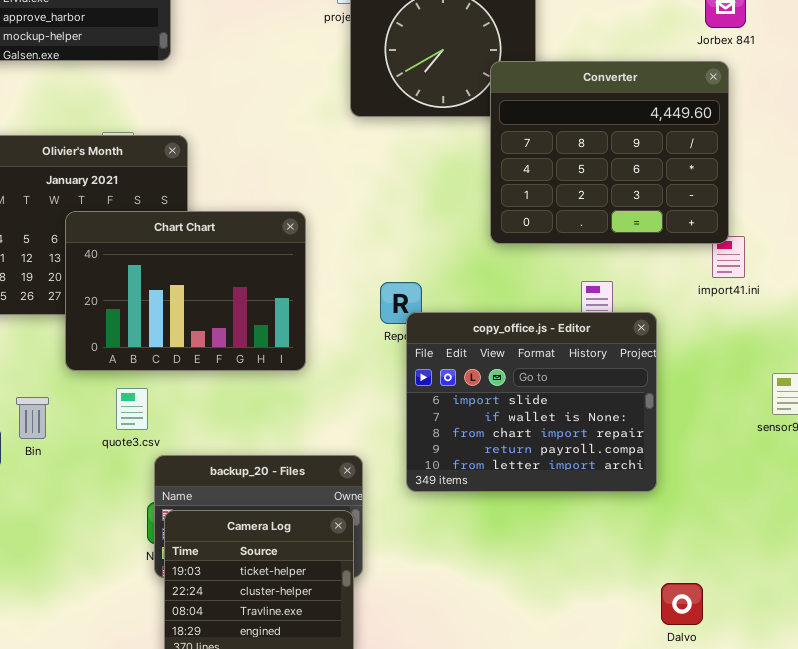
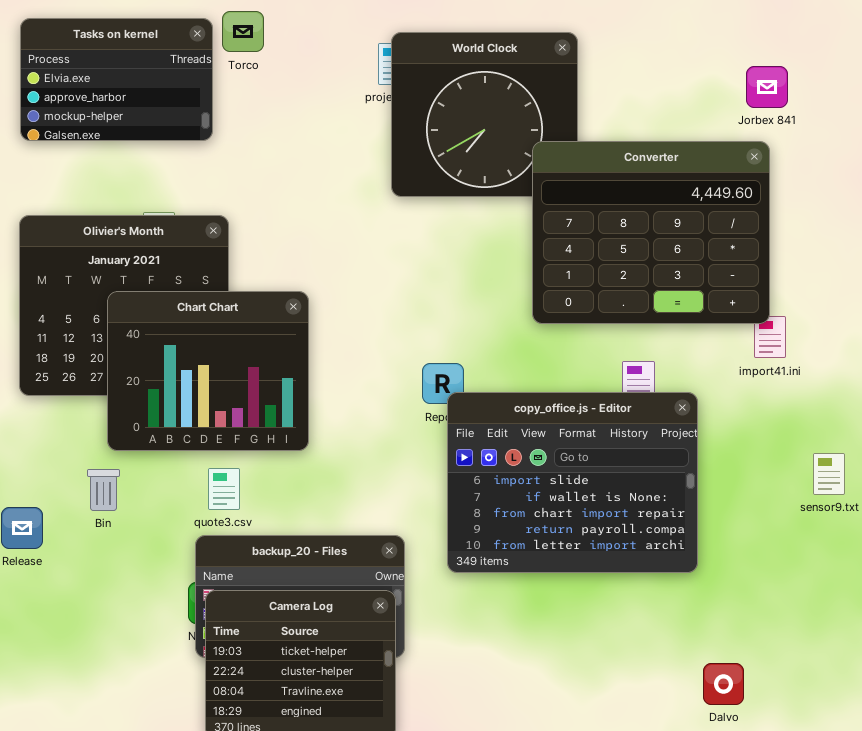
Chart Chart: [65,211,306,371] -> [107,291,309,451], resized
quote3.csv: [116,388,148,430] -> [208,468,240,510], moved
Bin: [16,397,49,439] -> [87,469,120,511], moved

